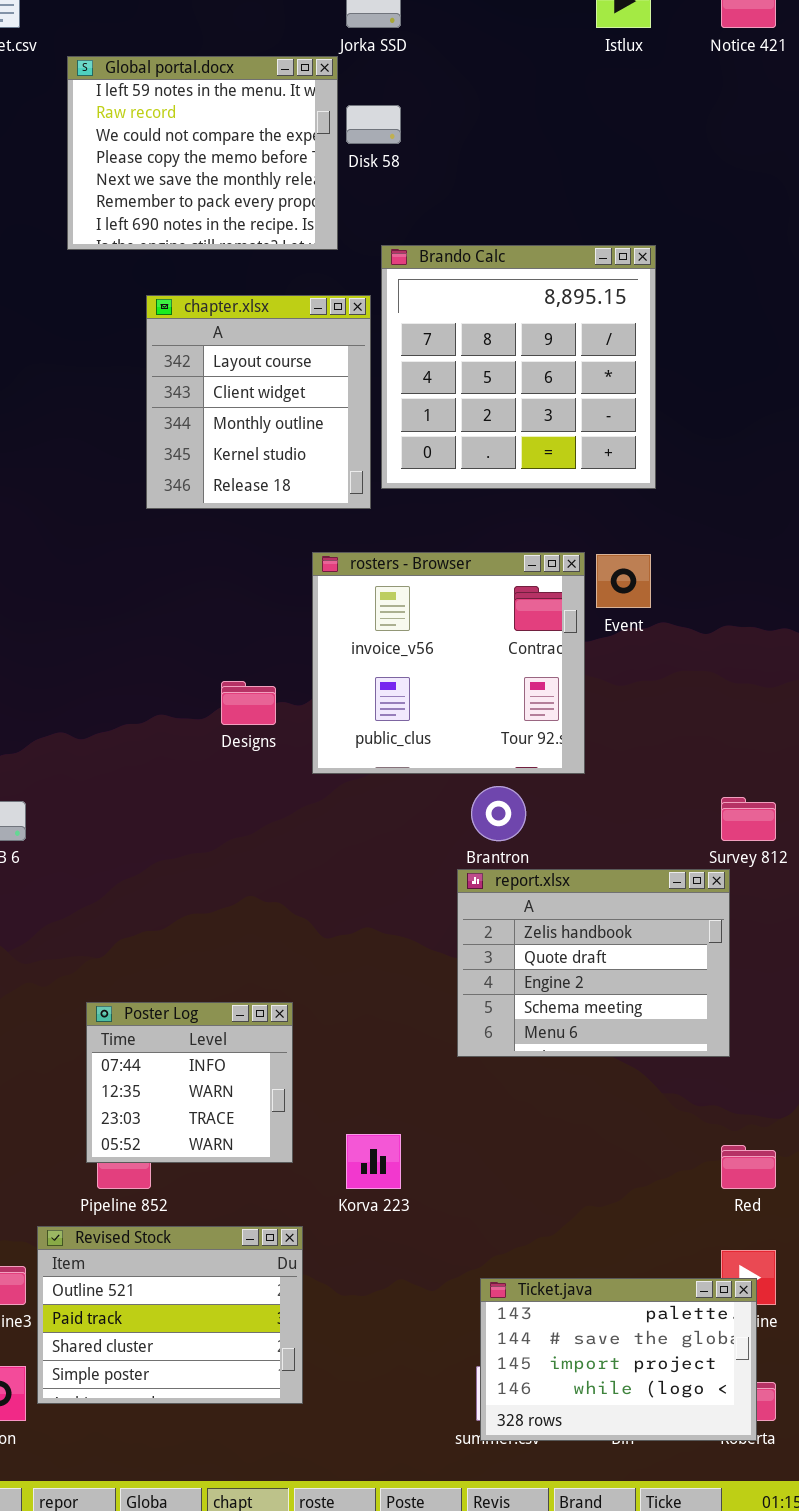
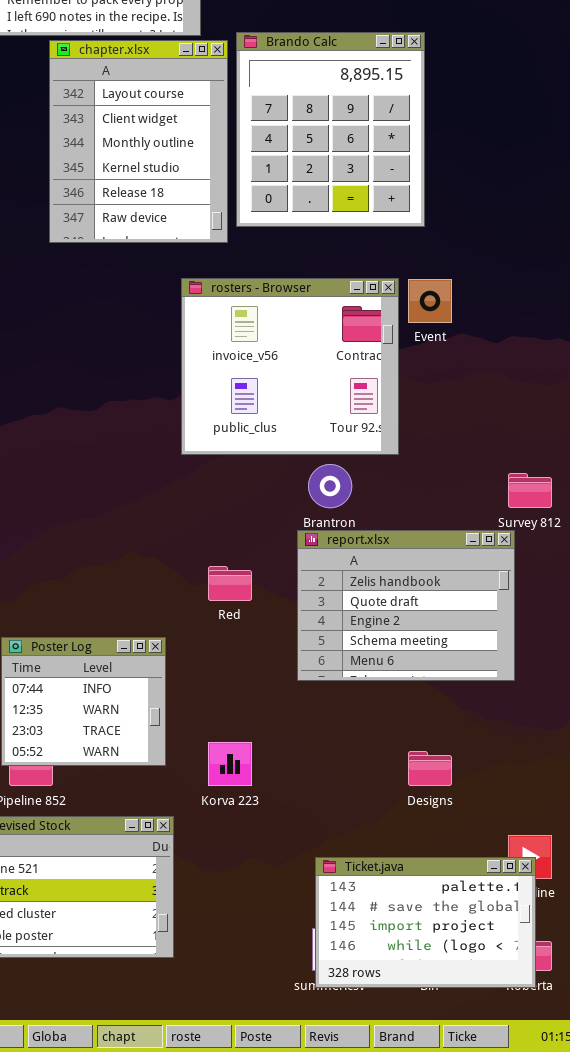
Brando Calc: [381,245,656,489] -> [236,32,425,227], resized
chapter.xlsx: [146,295,371,509] -> [49,40,228,243], resized
Designs: [221,681,276,725] -> [408,751,452,786], moved
Red: [721,1145,776,1189] -> [208,566,252,601], moved

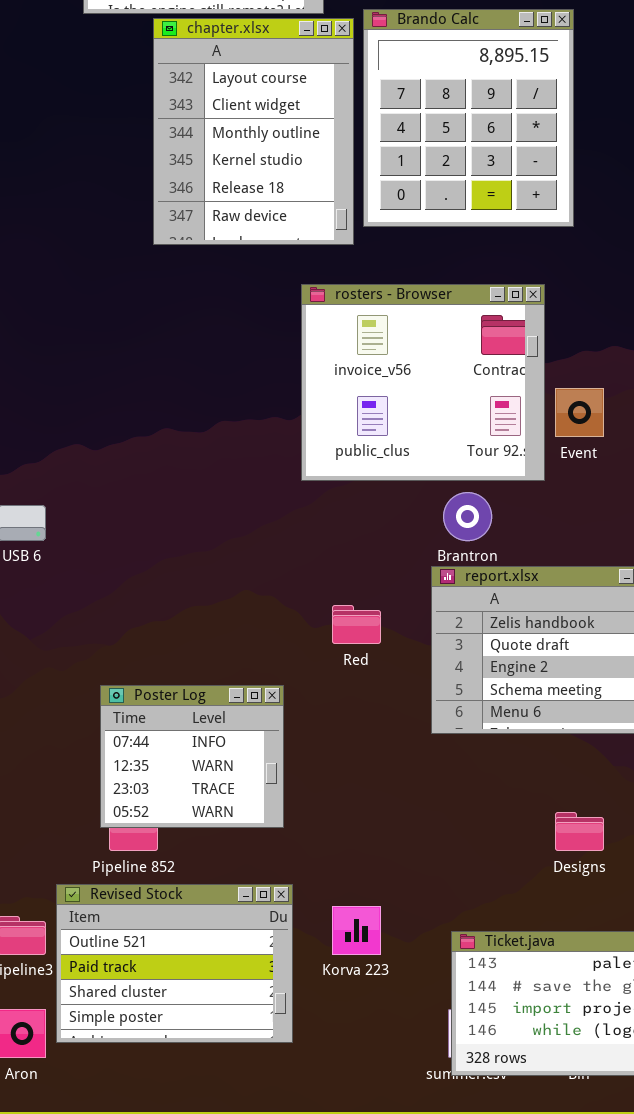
Event: [408,279,452,323] -> [555,388,604,437], moved
Korva 223: [208,742,252,786] -> [332,906,381,955], moved

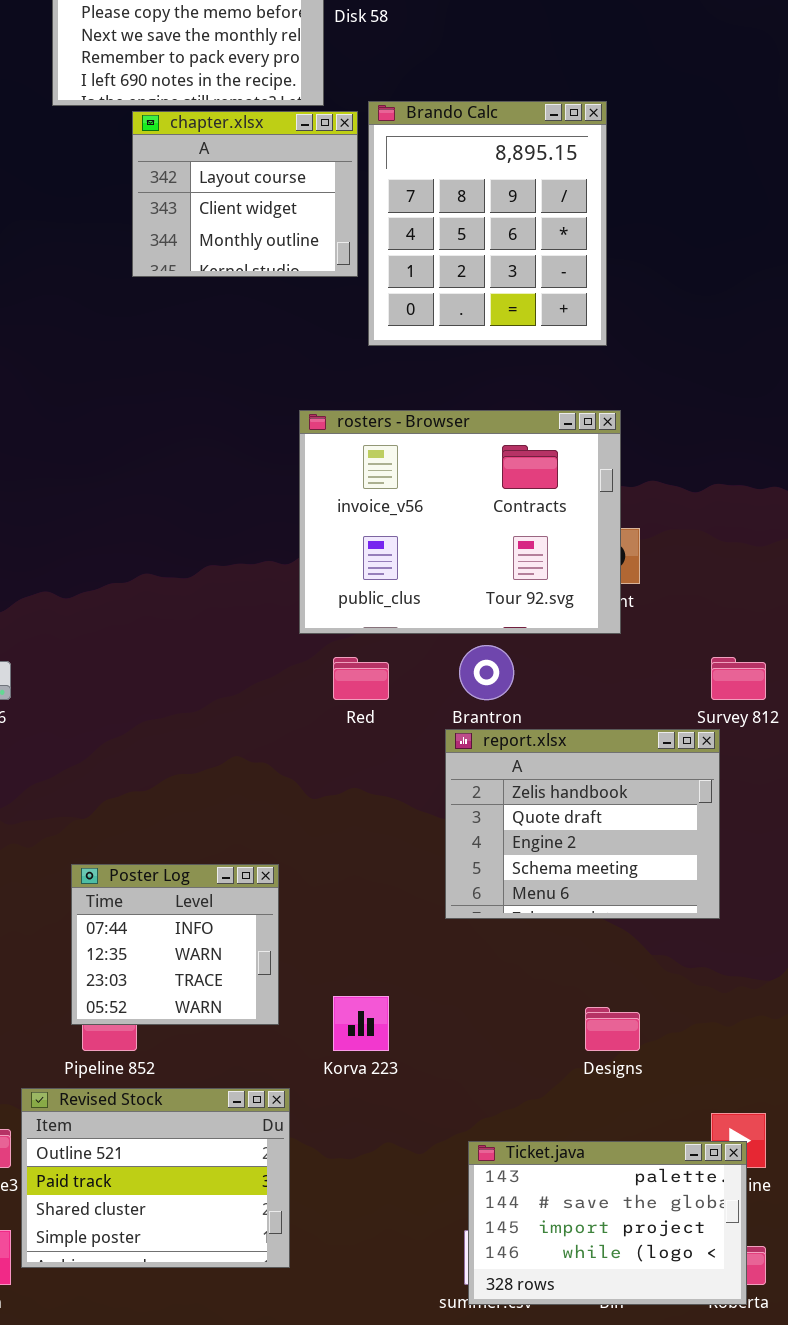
chapter.xlsx: [153,18,354,245] -> [132,111,358,277], resized
rosters - Browser: [301,284,545,481] -> [299,410,621,634], resized
Red: [332,605,381,644] -> [333,657,389,700], moved
Korva 223: [332,906,381,955] -> [333,996,389,1051], moved

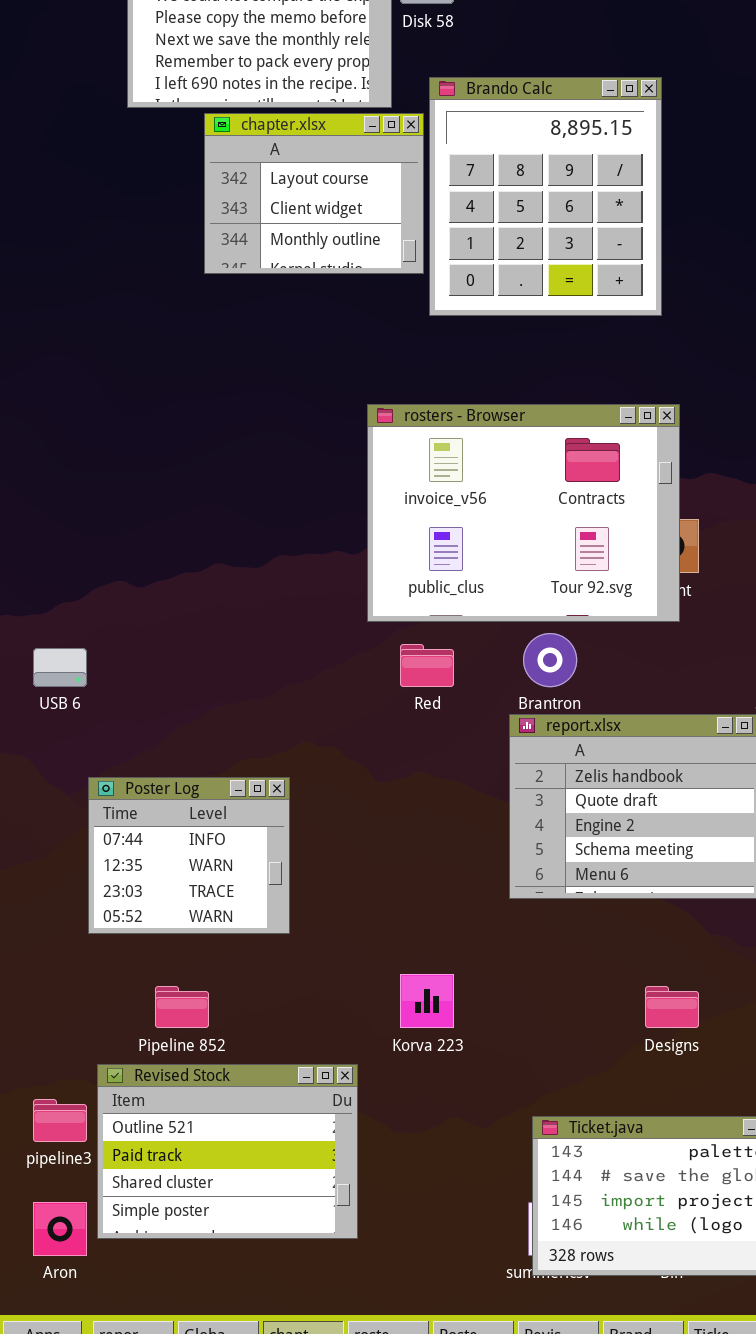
Brando Calc: [368,101,607,346] -> [429,77,662,316], moved
Poster Log: [71,864,279,1025] -> [88,777,290,934], moved

